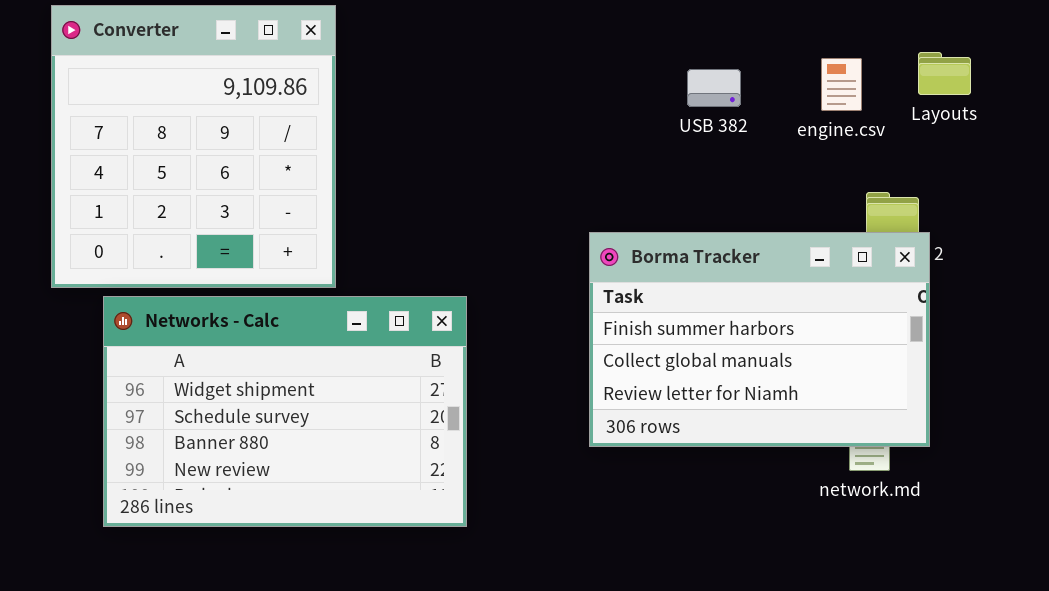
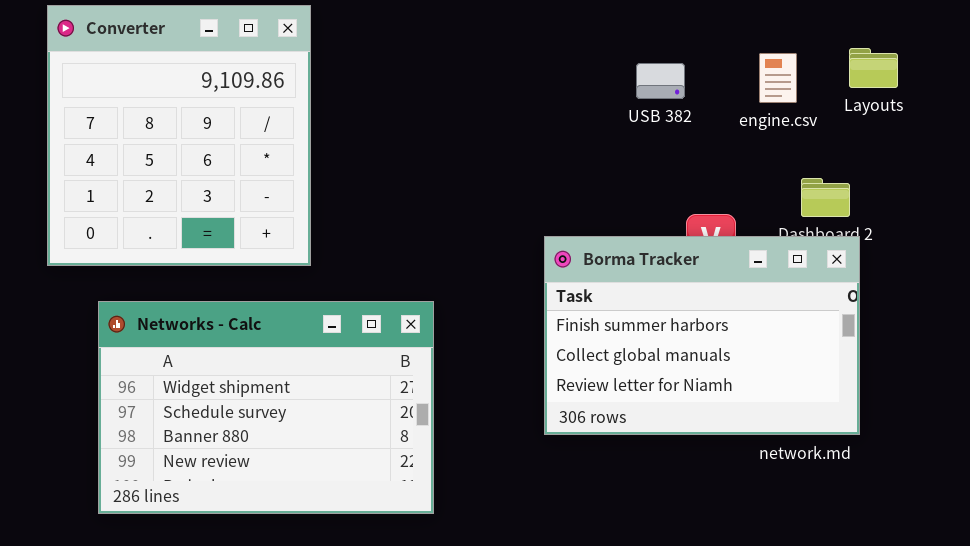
Borma Tracker: [589,232,930,447] -> [544,236,860,435], moved
Networks - Calc: [103,296,467,527] -> [98,301,434,514], moved

